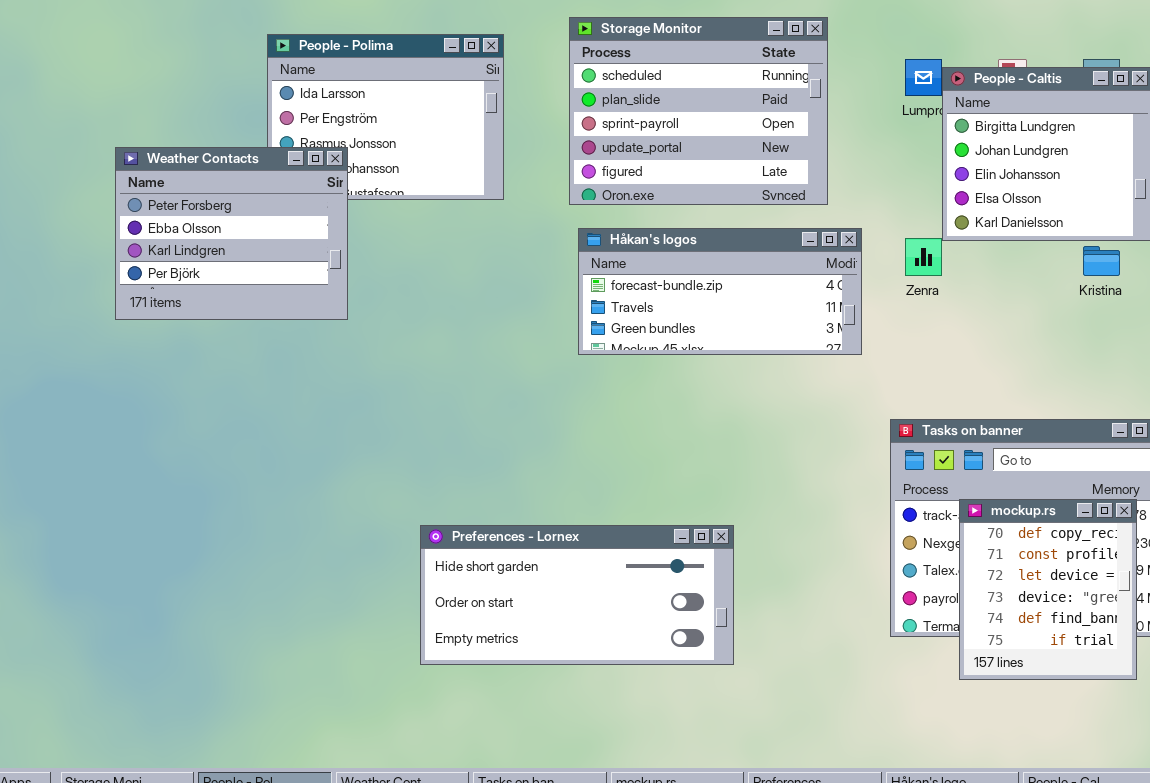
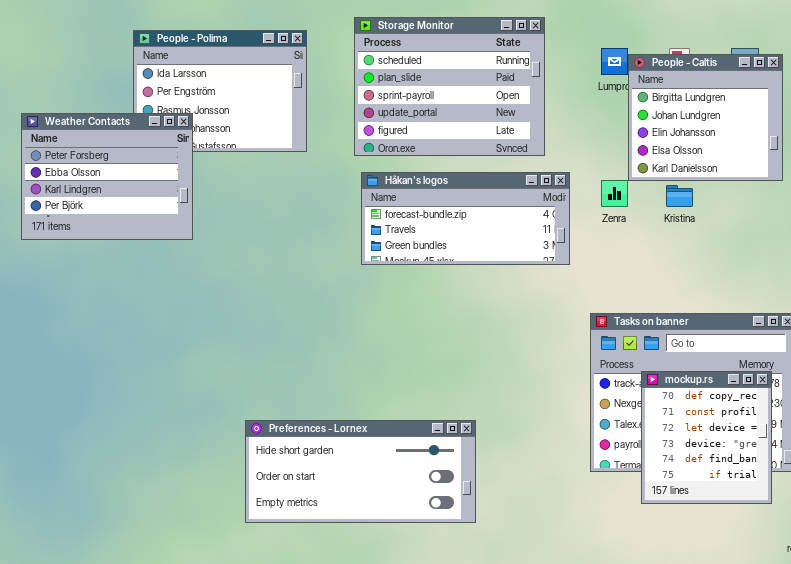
Kristina: [1083,246,1120,276] -> [666,185,693,207], moved
Preferences - Lornex: [420,525,734,665] -> [245,420,476,523], moved

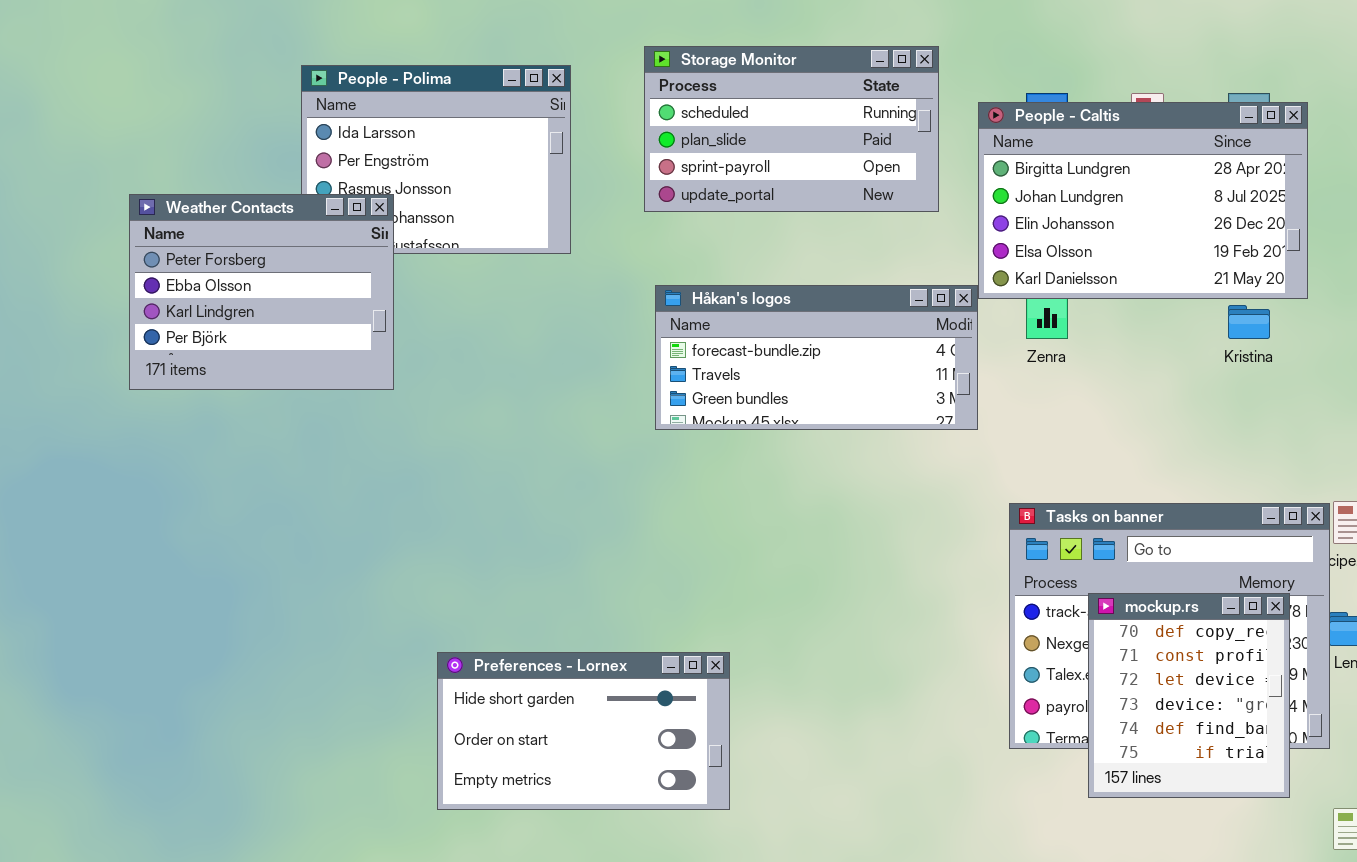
Storage Monitor: [354,17,545,156] -> [644,46,939,212], resized
People - Caltis: [628,54,783,181] -> [978,102,1308,299], resized
Kristina: [666,185,693,207] -> [1228,305,1270,339], moved
Preferences - Lornex: [245,420,476,523] -> [437,652,730,810], moved, resized

